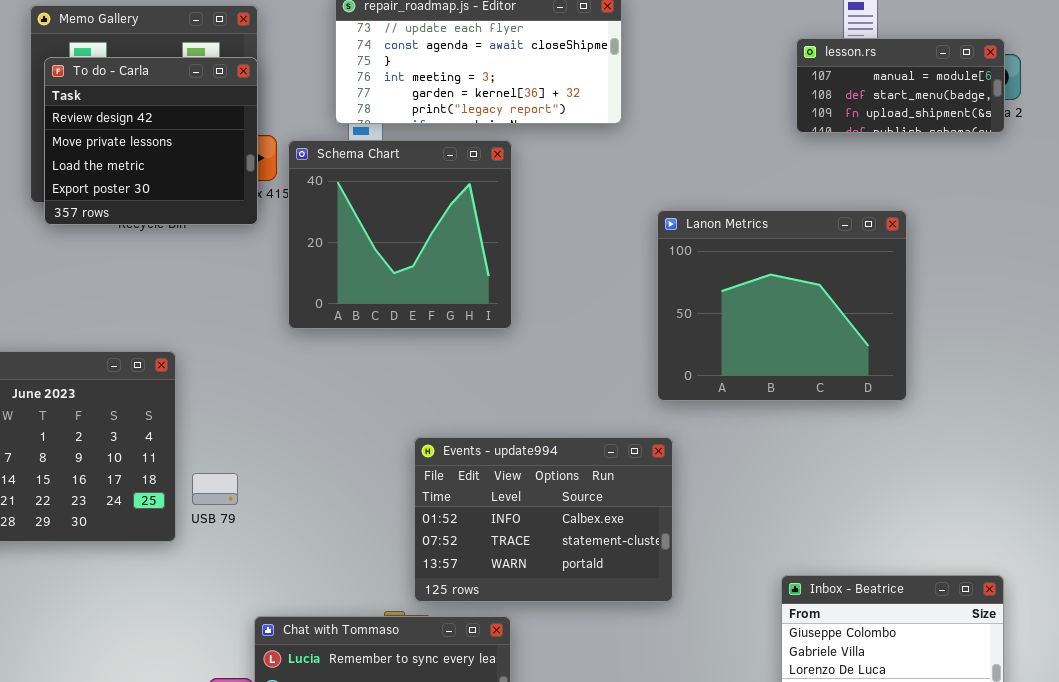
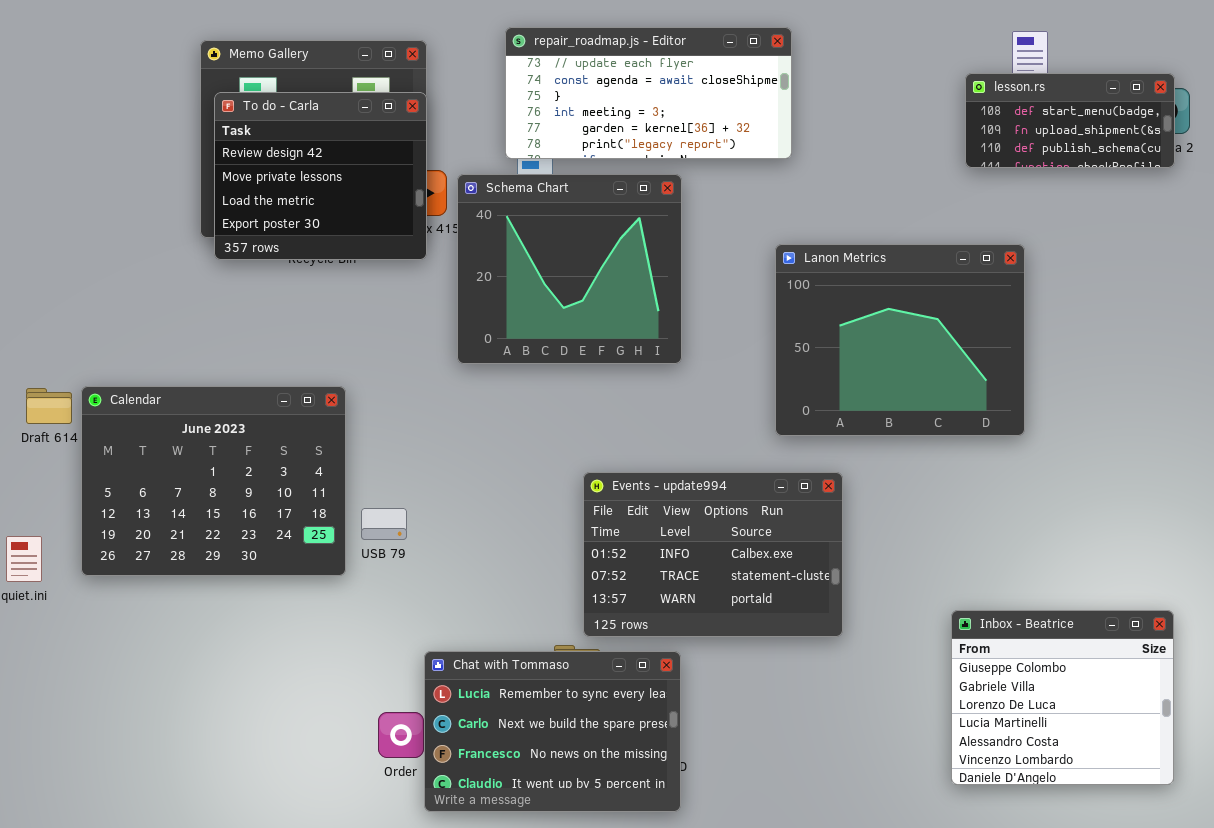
lesson.rs: [796,38,1005,133] -> [965,73,1175,168], scrolled down 1 row
Lanon Metrics: [657,210,907,401] -> [775,244,1025,436], moved

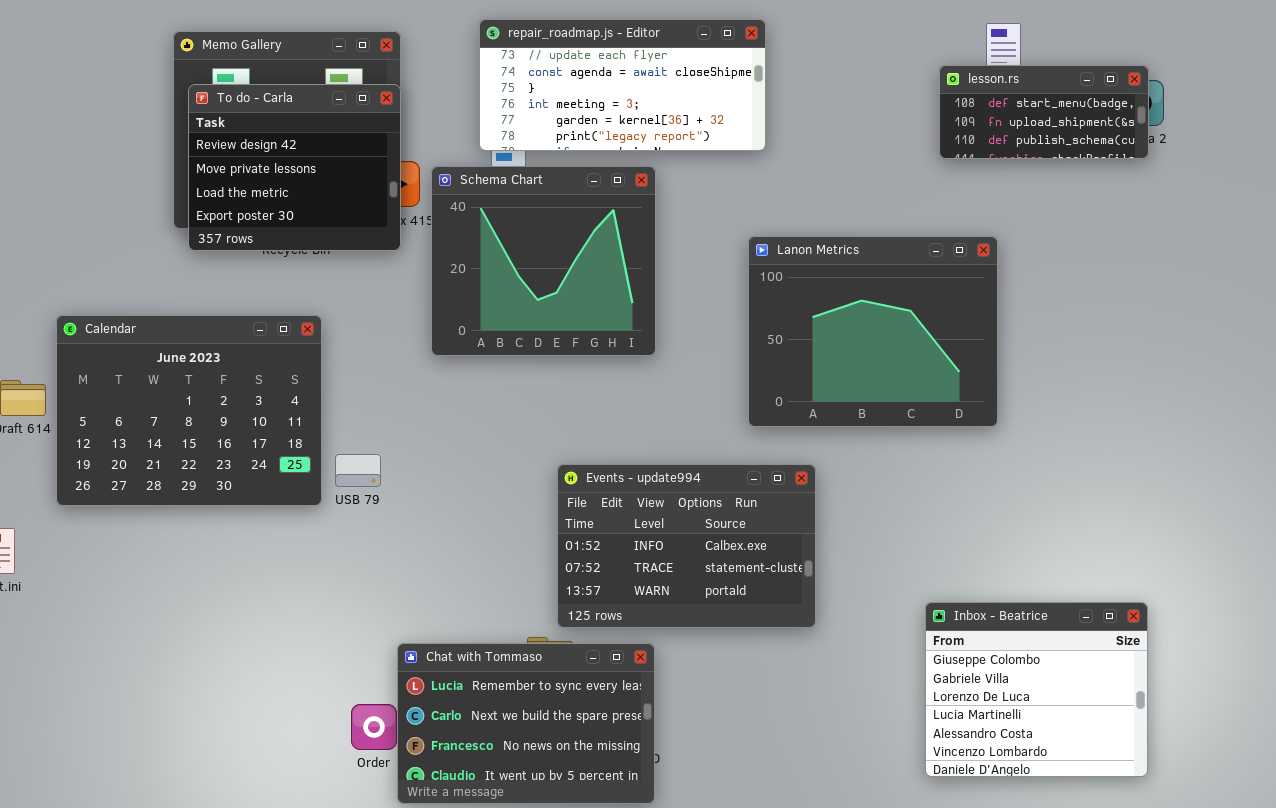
Calendar: [81,386,346,576] -> [56,315,322,506], moved
USB 79: [361,508,407,540] -> [335,454,381,487], moved

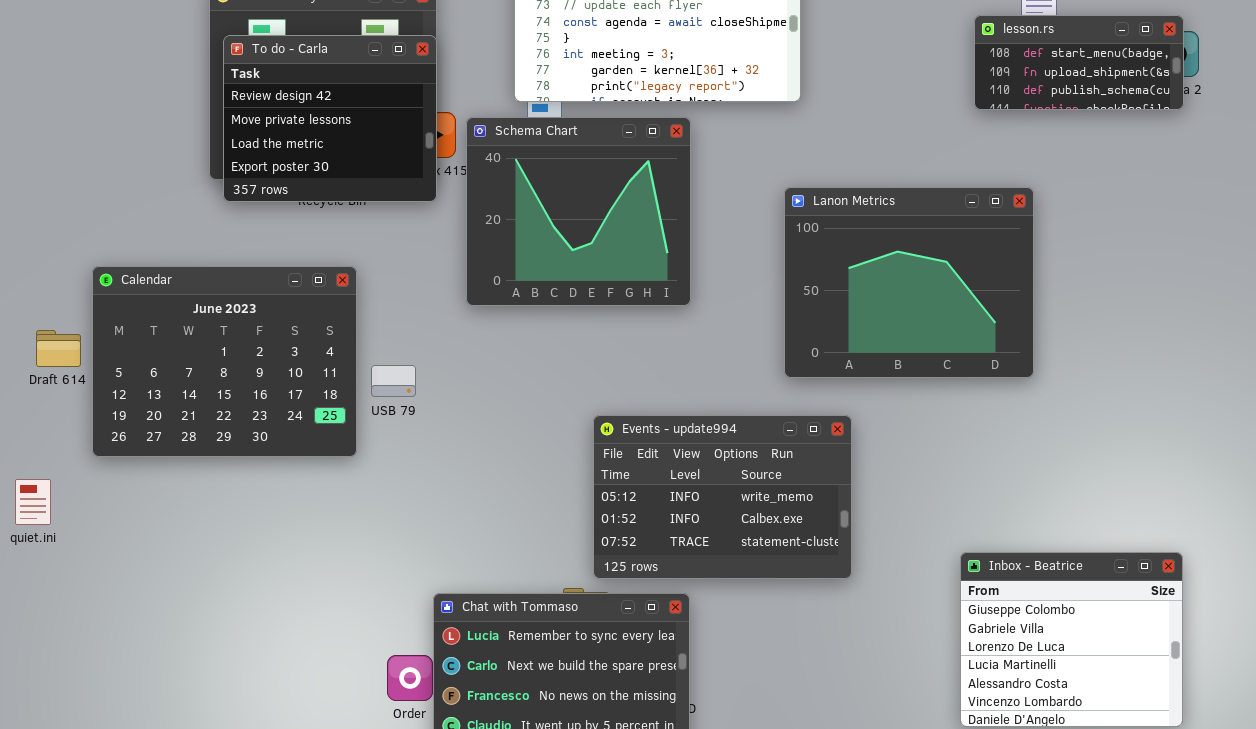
USB 79: [335,454,381,487] -> [371,365,416,397], moved
Events - update994: [557,464,816,628] -> [593,415,852,579], scrolled up 1 row

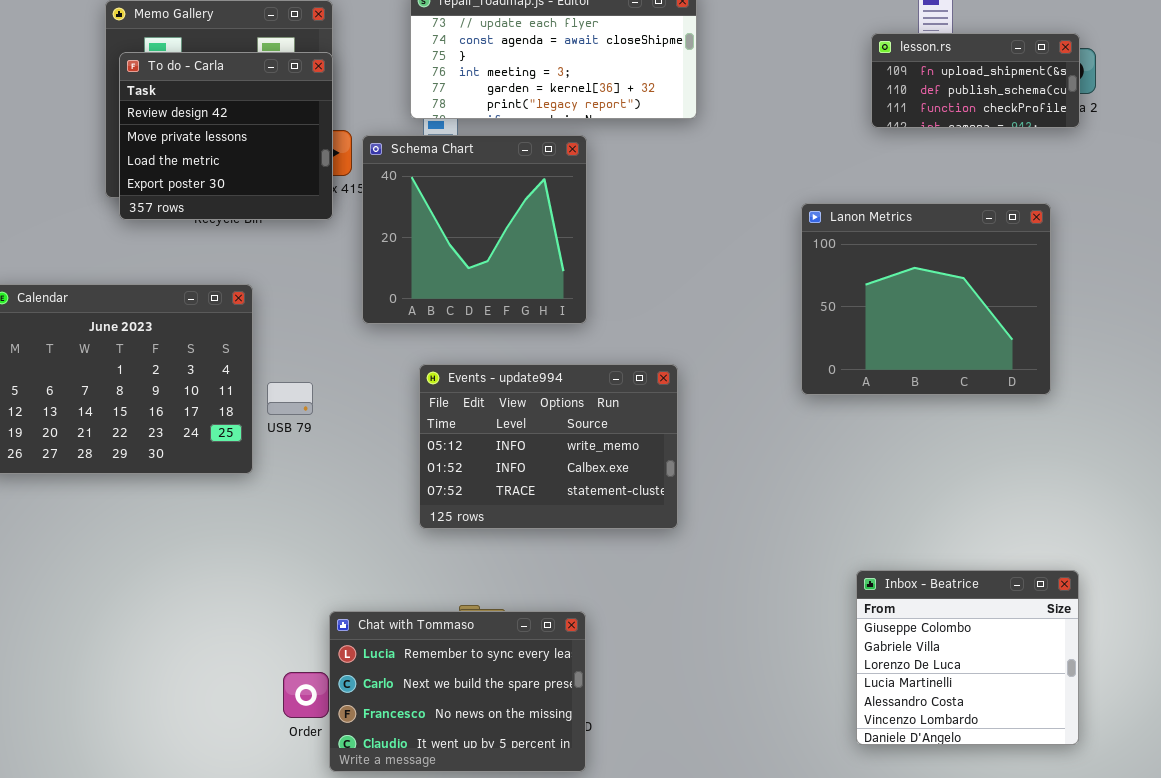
lesson.rs: [974,15,1184,110] -> [871,33,1080,128], scrolled down 1 row
Lanon Metrics: [784,187,1034,378] -> [801,203,1051,395], moved
Events - update994: [593,415,852,579] -> [419,364,678,529], moved

